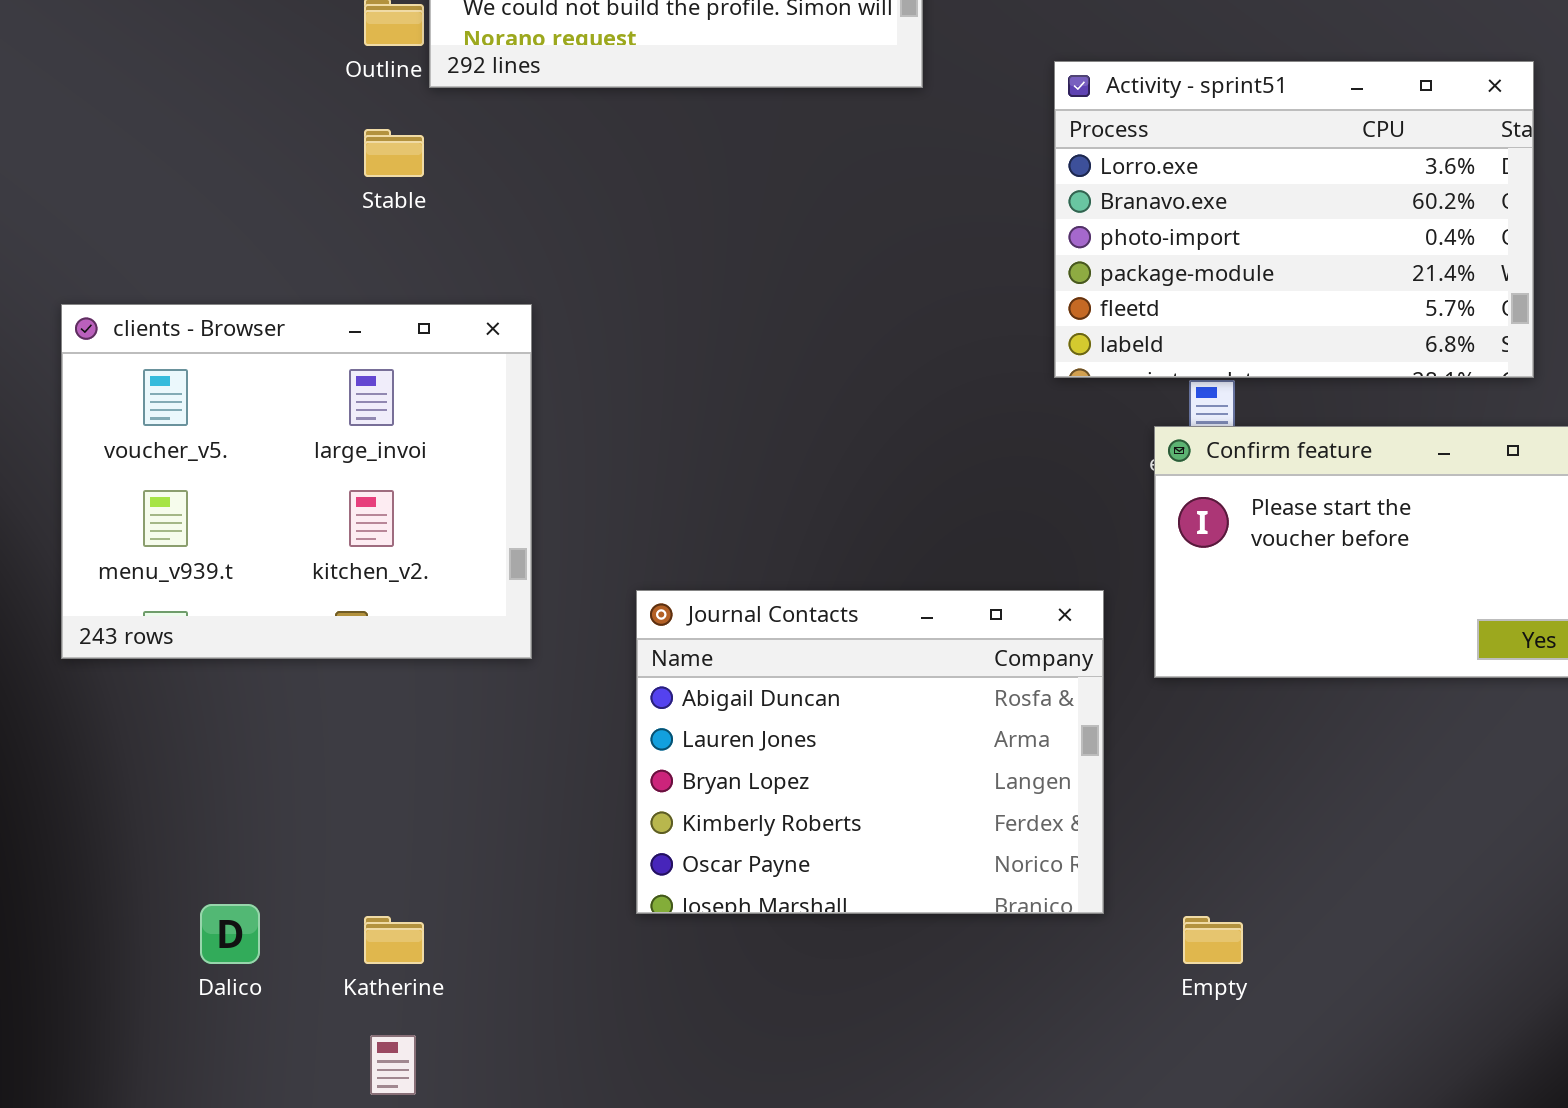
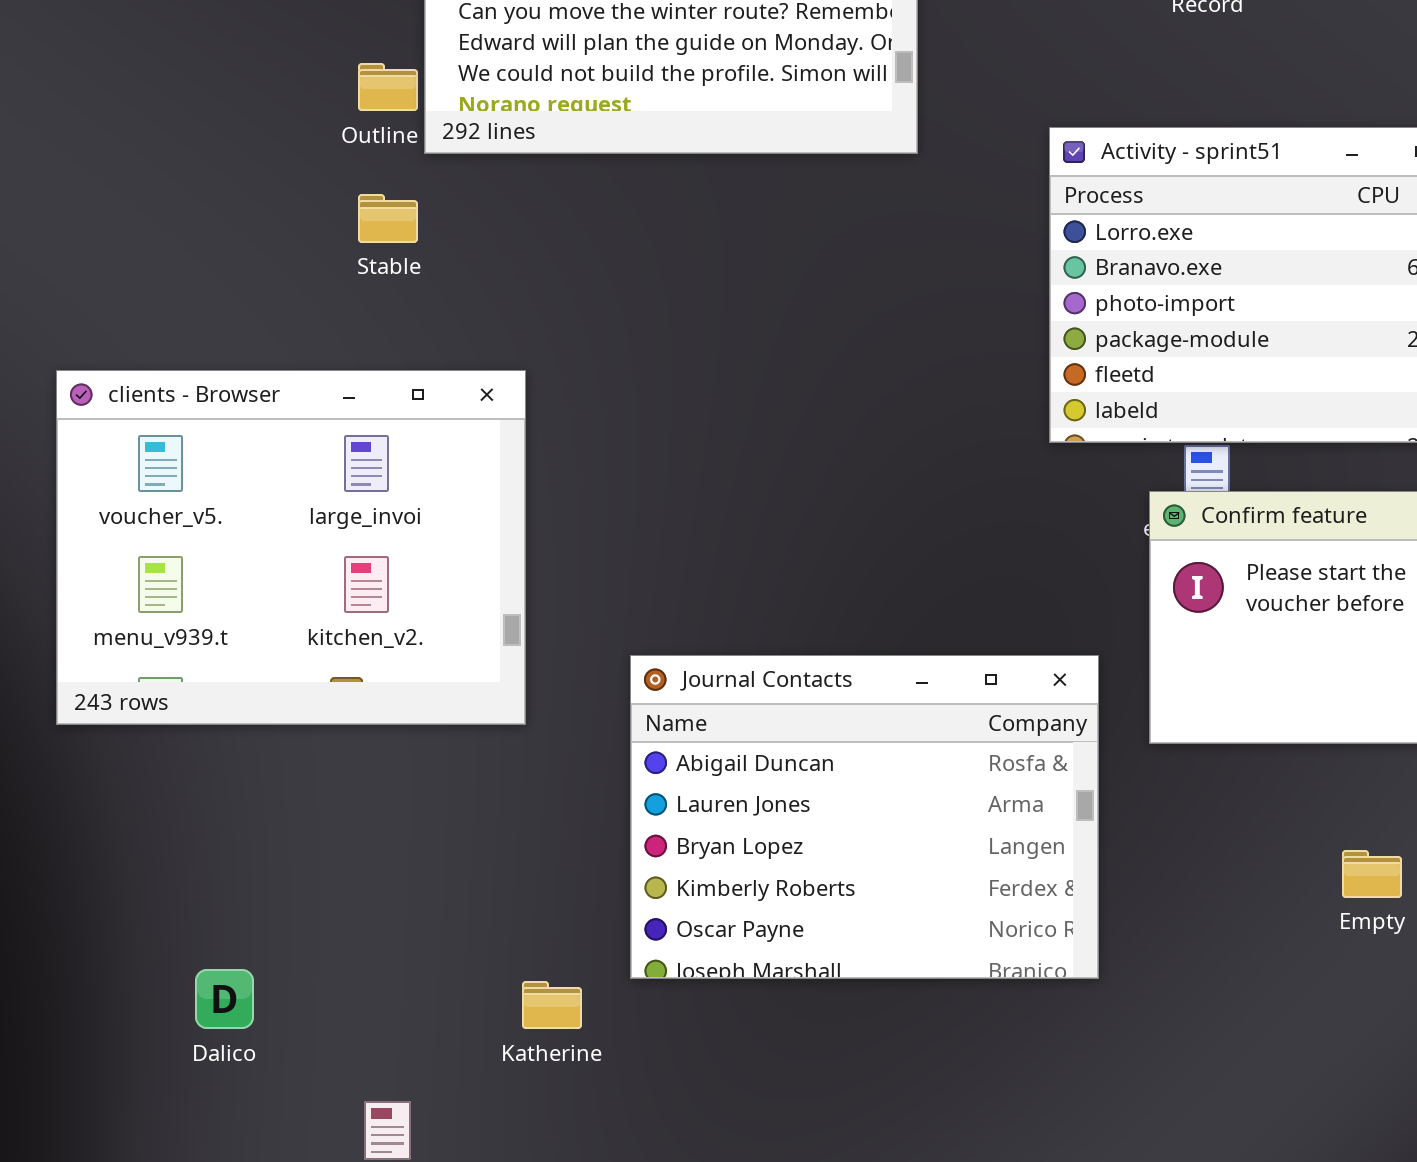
Katherine: [364,916,424,964] -> [522,981,582,1029], moved
Empty: [1183,916,1243,964] -> [1342,850,1402,898], moved

